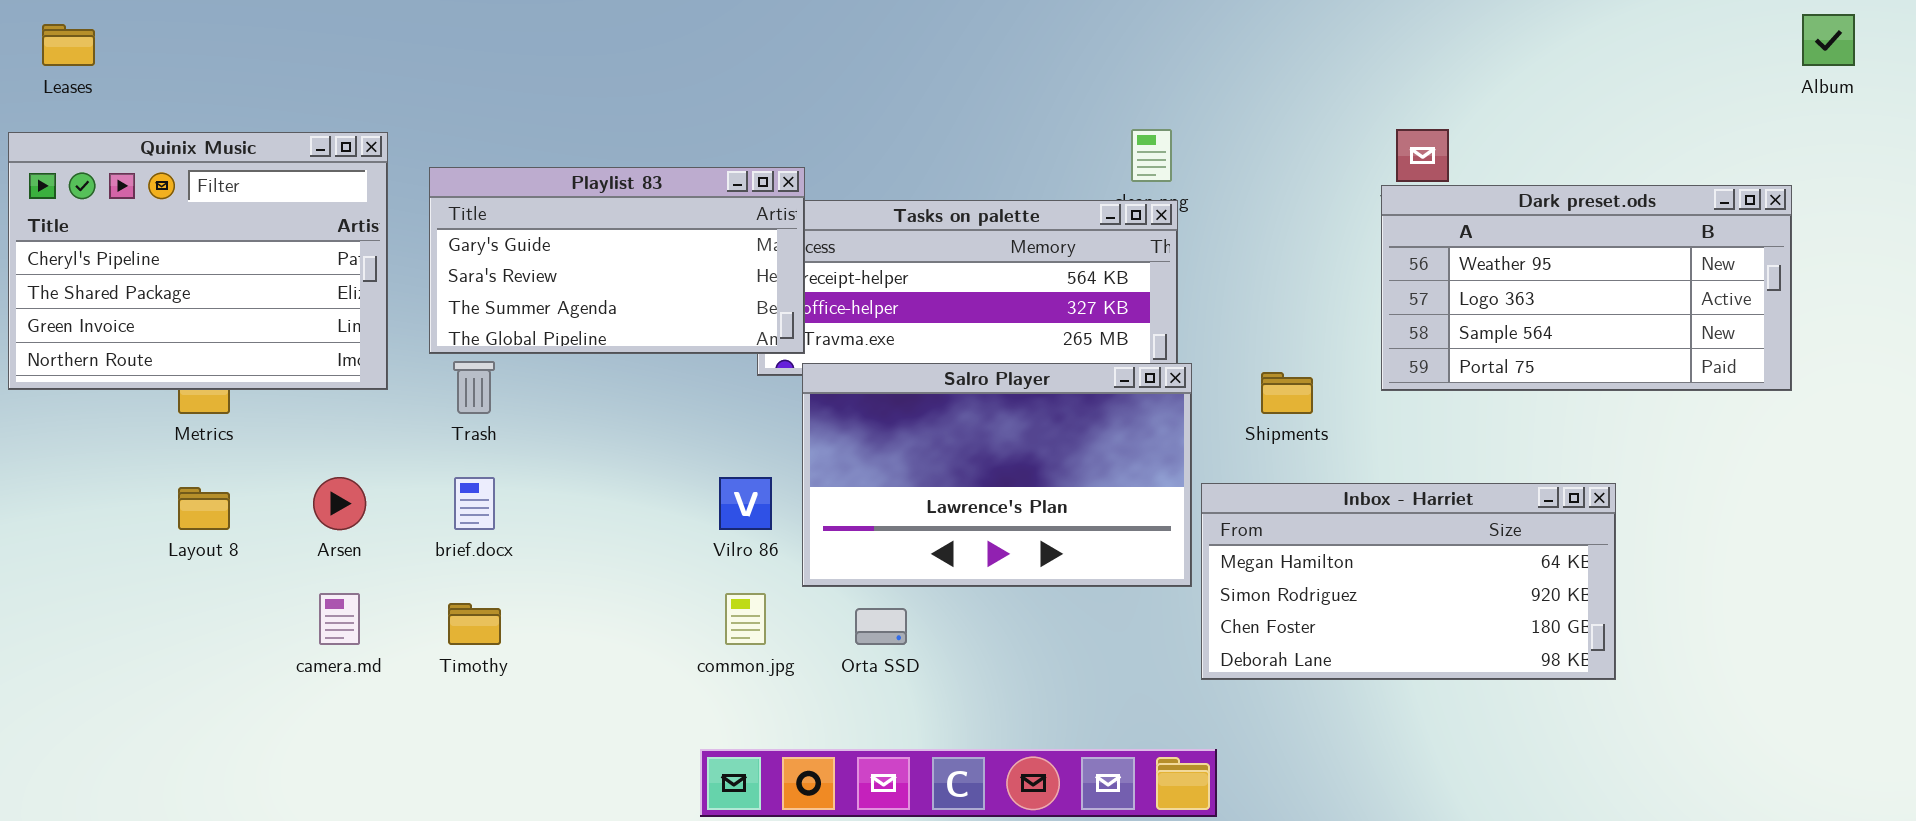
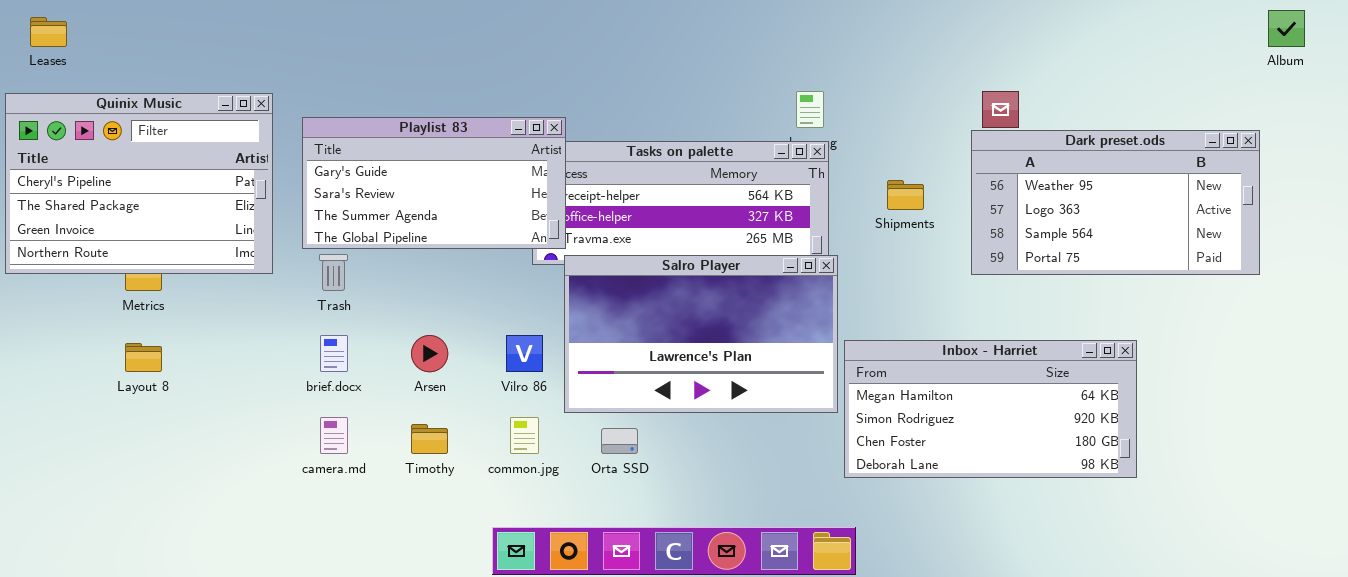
Shipments: [1261,372,1313,414] -> [887,180,924,210], moved
Arsen: [313,477,366,530] -> [411,335,448,372], moved
camera.md: [319,593,360,645] -> [320,417,348,454], moved
Timothy: [448,603,501,645] -> [411,424,448,454], moved

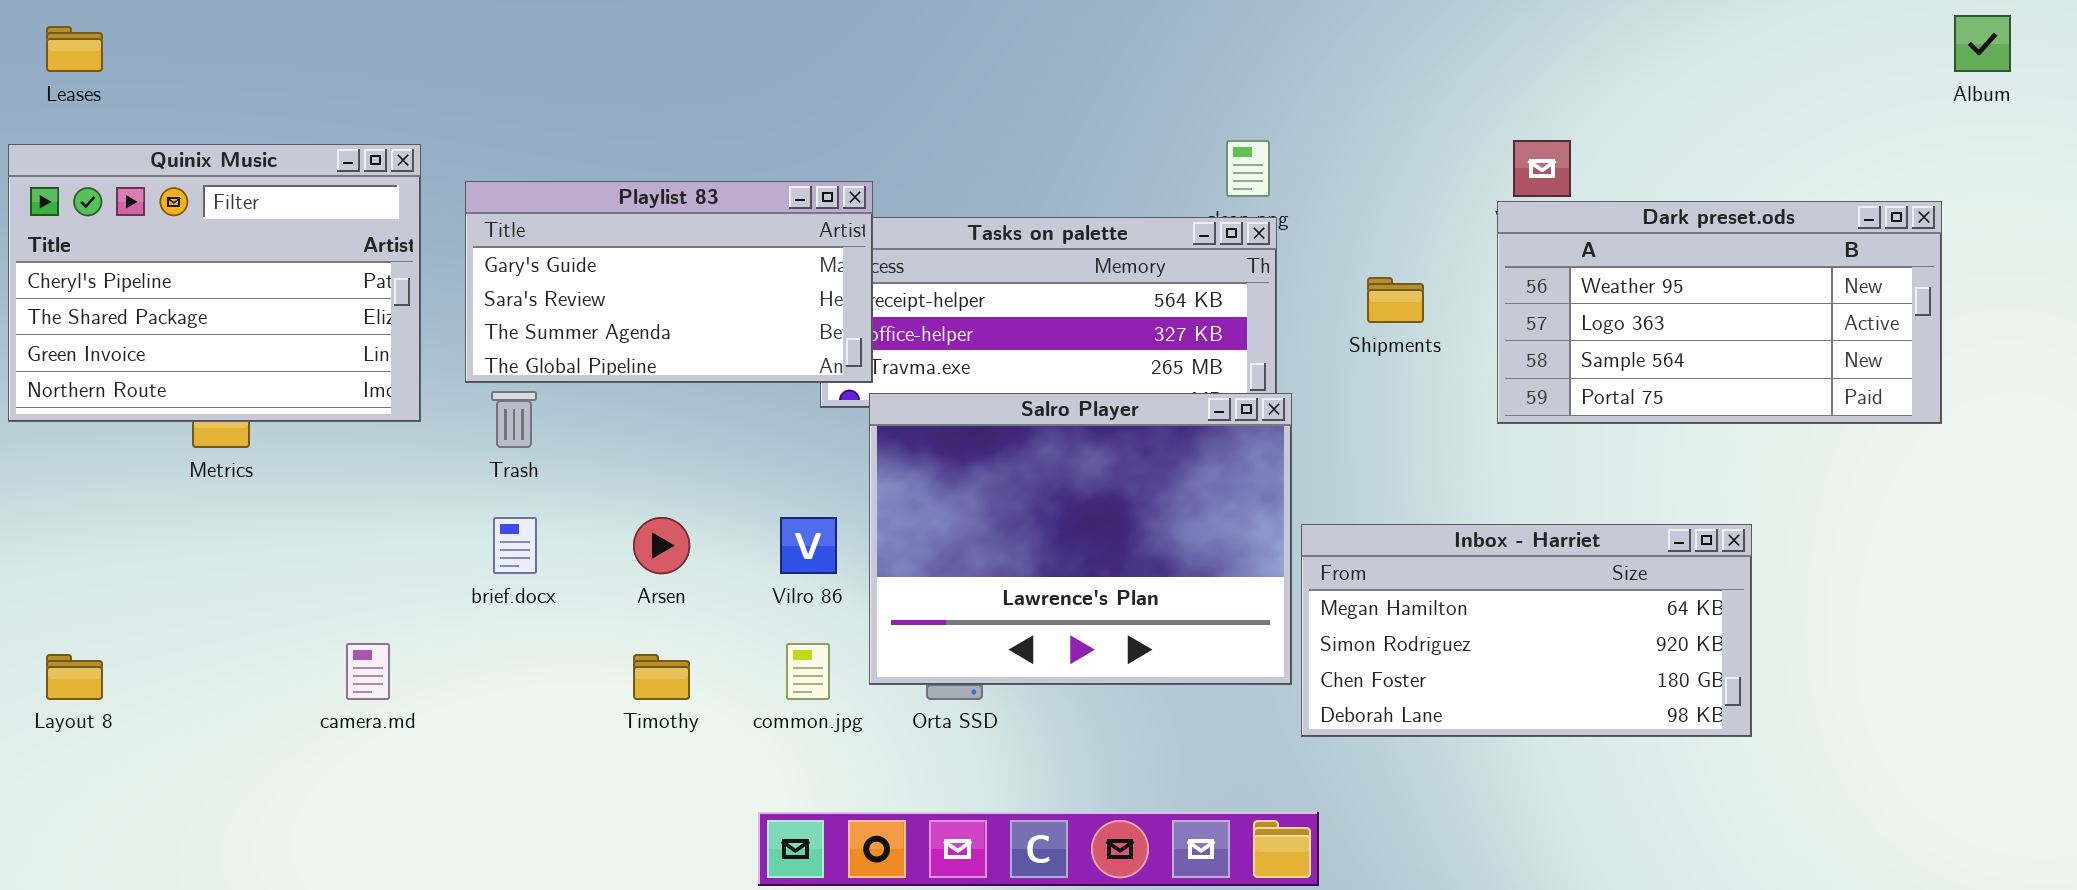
Salro Player: [564,255,838,413] -> [869,393,1292,685], resized
Layout 8: [125,343,162,372] -> [46,654,103,700], moved
camera.md: [320,417,348,454] -> [346,643,390,700], moved

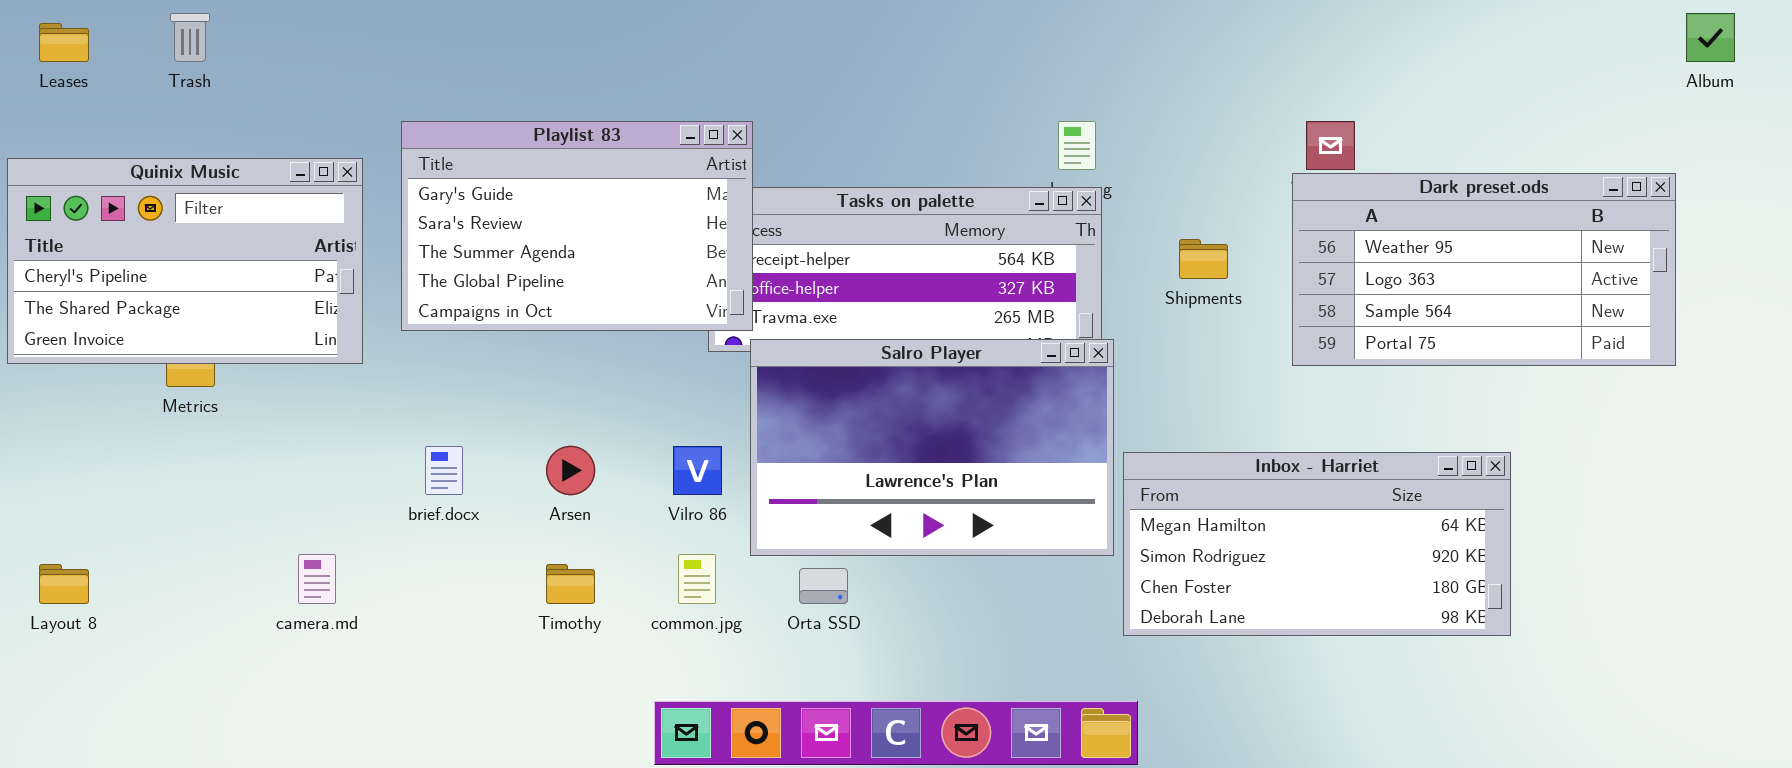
Quinix Music: [8,144,421,422] -> [7,158,363,364], resized
Playlist 83: [465,181,873,383] -> [401,121,753,331], resized
Trash: [491,391,537,448] -> [170,13,210,62], moved
Salro Player: [869,393,1292,685] -> [750,339,1114,556], resized

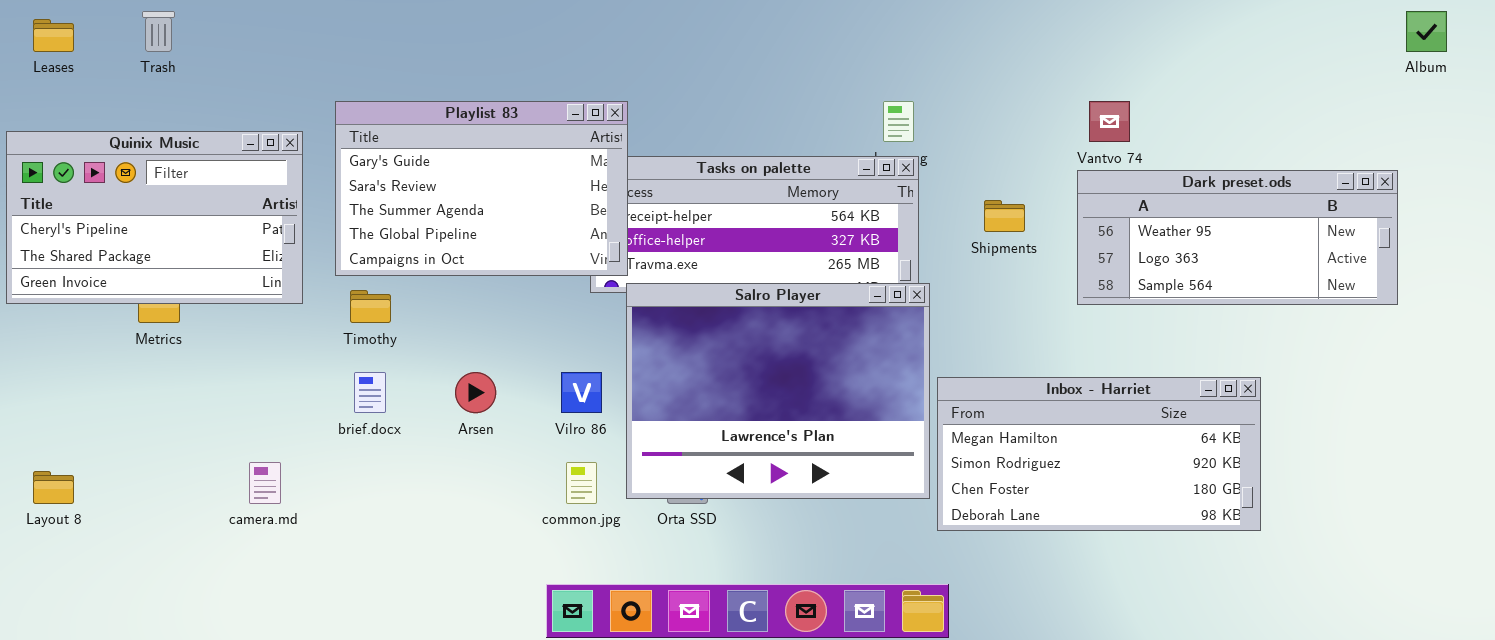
Dark preset.ods: [1292,173,1676,366] -> [1077,170,1398,305], resized
Salro Player: [750,339,1114,556] -> [626,283,930,499], resized
Timothy: [546,564,595,604] -> [350,290,391,323], moved

